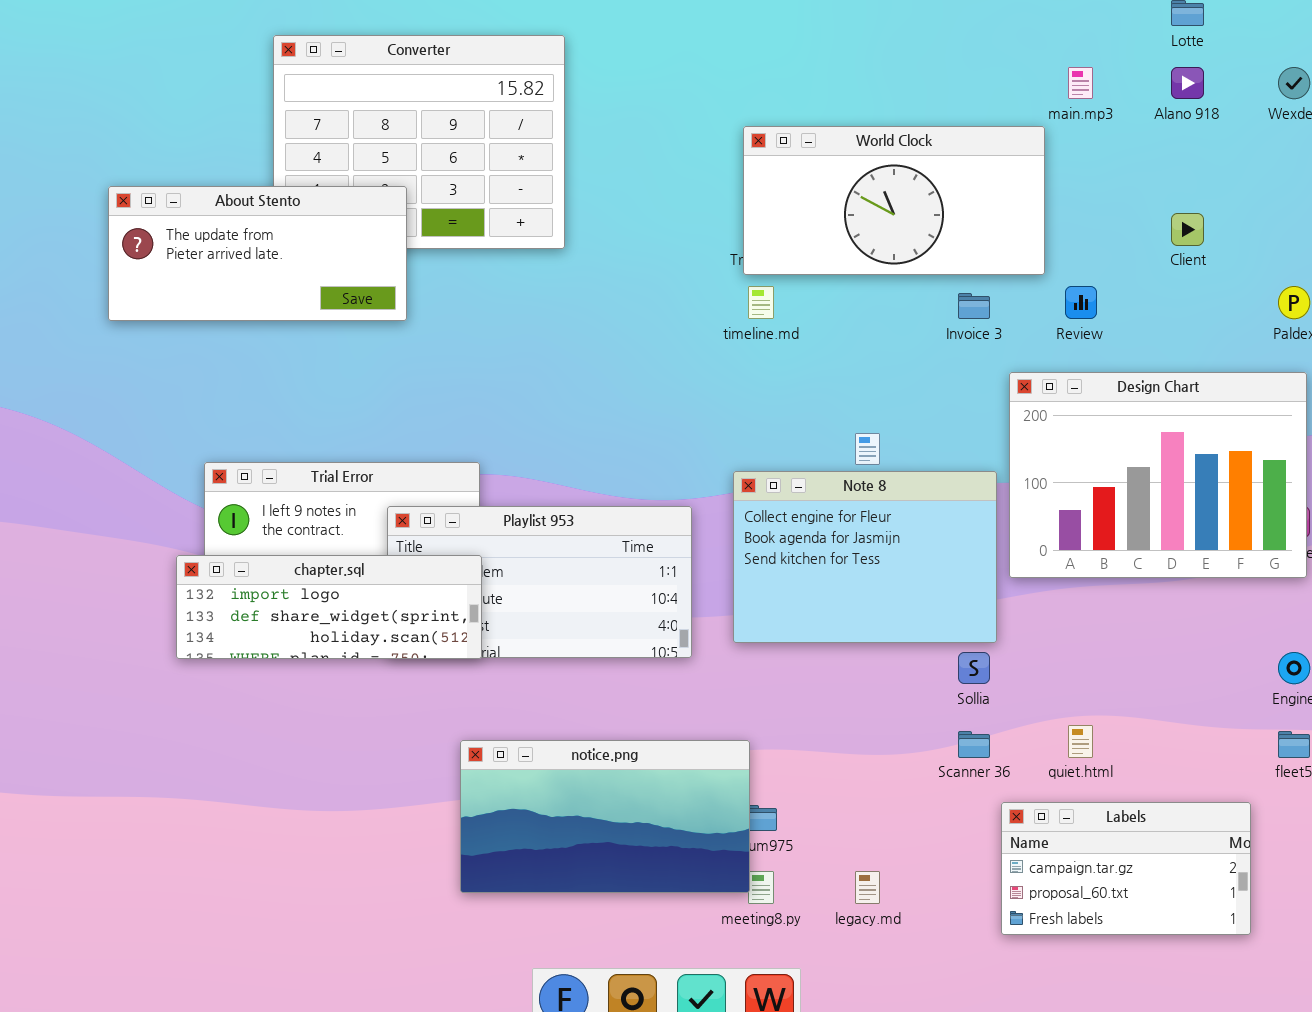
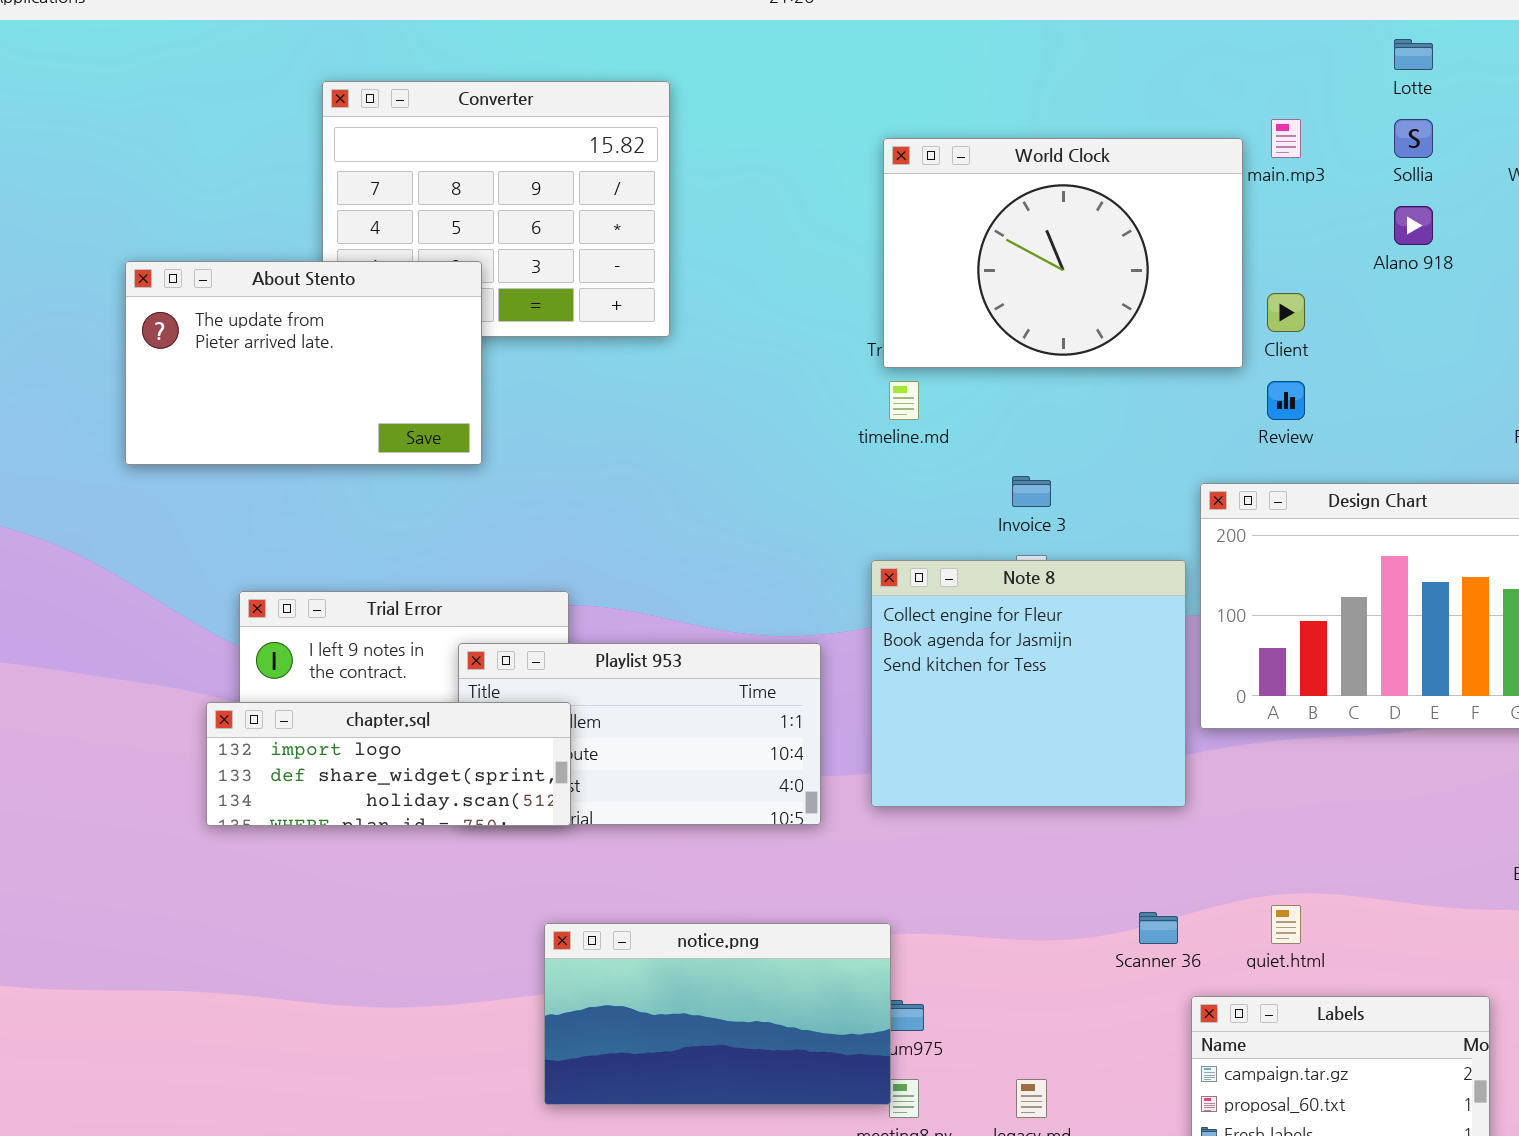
Alano 918: [1171,67,1204,99] -> [1394,206,1433,245], moved
World Clock: [743,126,1045,275] -> [883,138,1243,368], resized
About Stento: [108,186,407,321] -> [125,261,482,465], resized
Client: [1171,213,1204,246] -> [1267,293,1305,332], moved
Invoice 3: [958,293,990,319] -> [1012,476,1051,507], moved
Note 8: [733,471,997,643] -> [871,560,1186,807], resized
Sollia: [958,652,990,684] -> [1394,119,1433,158], moved

